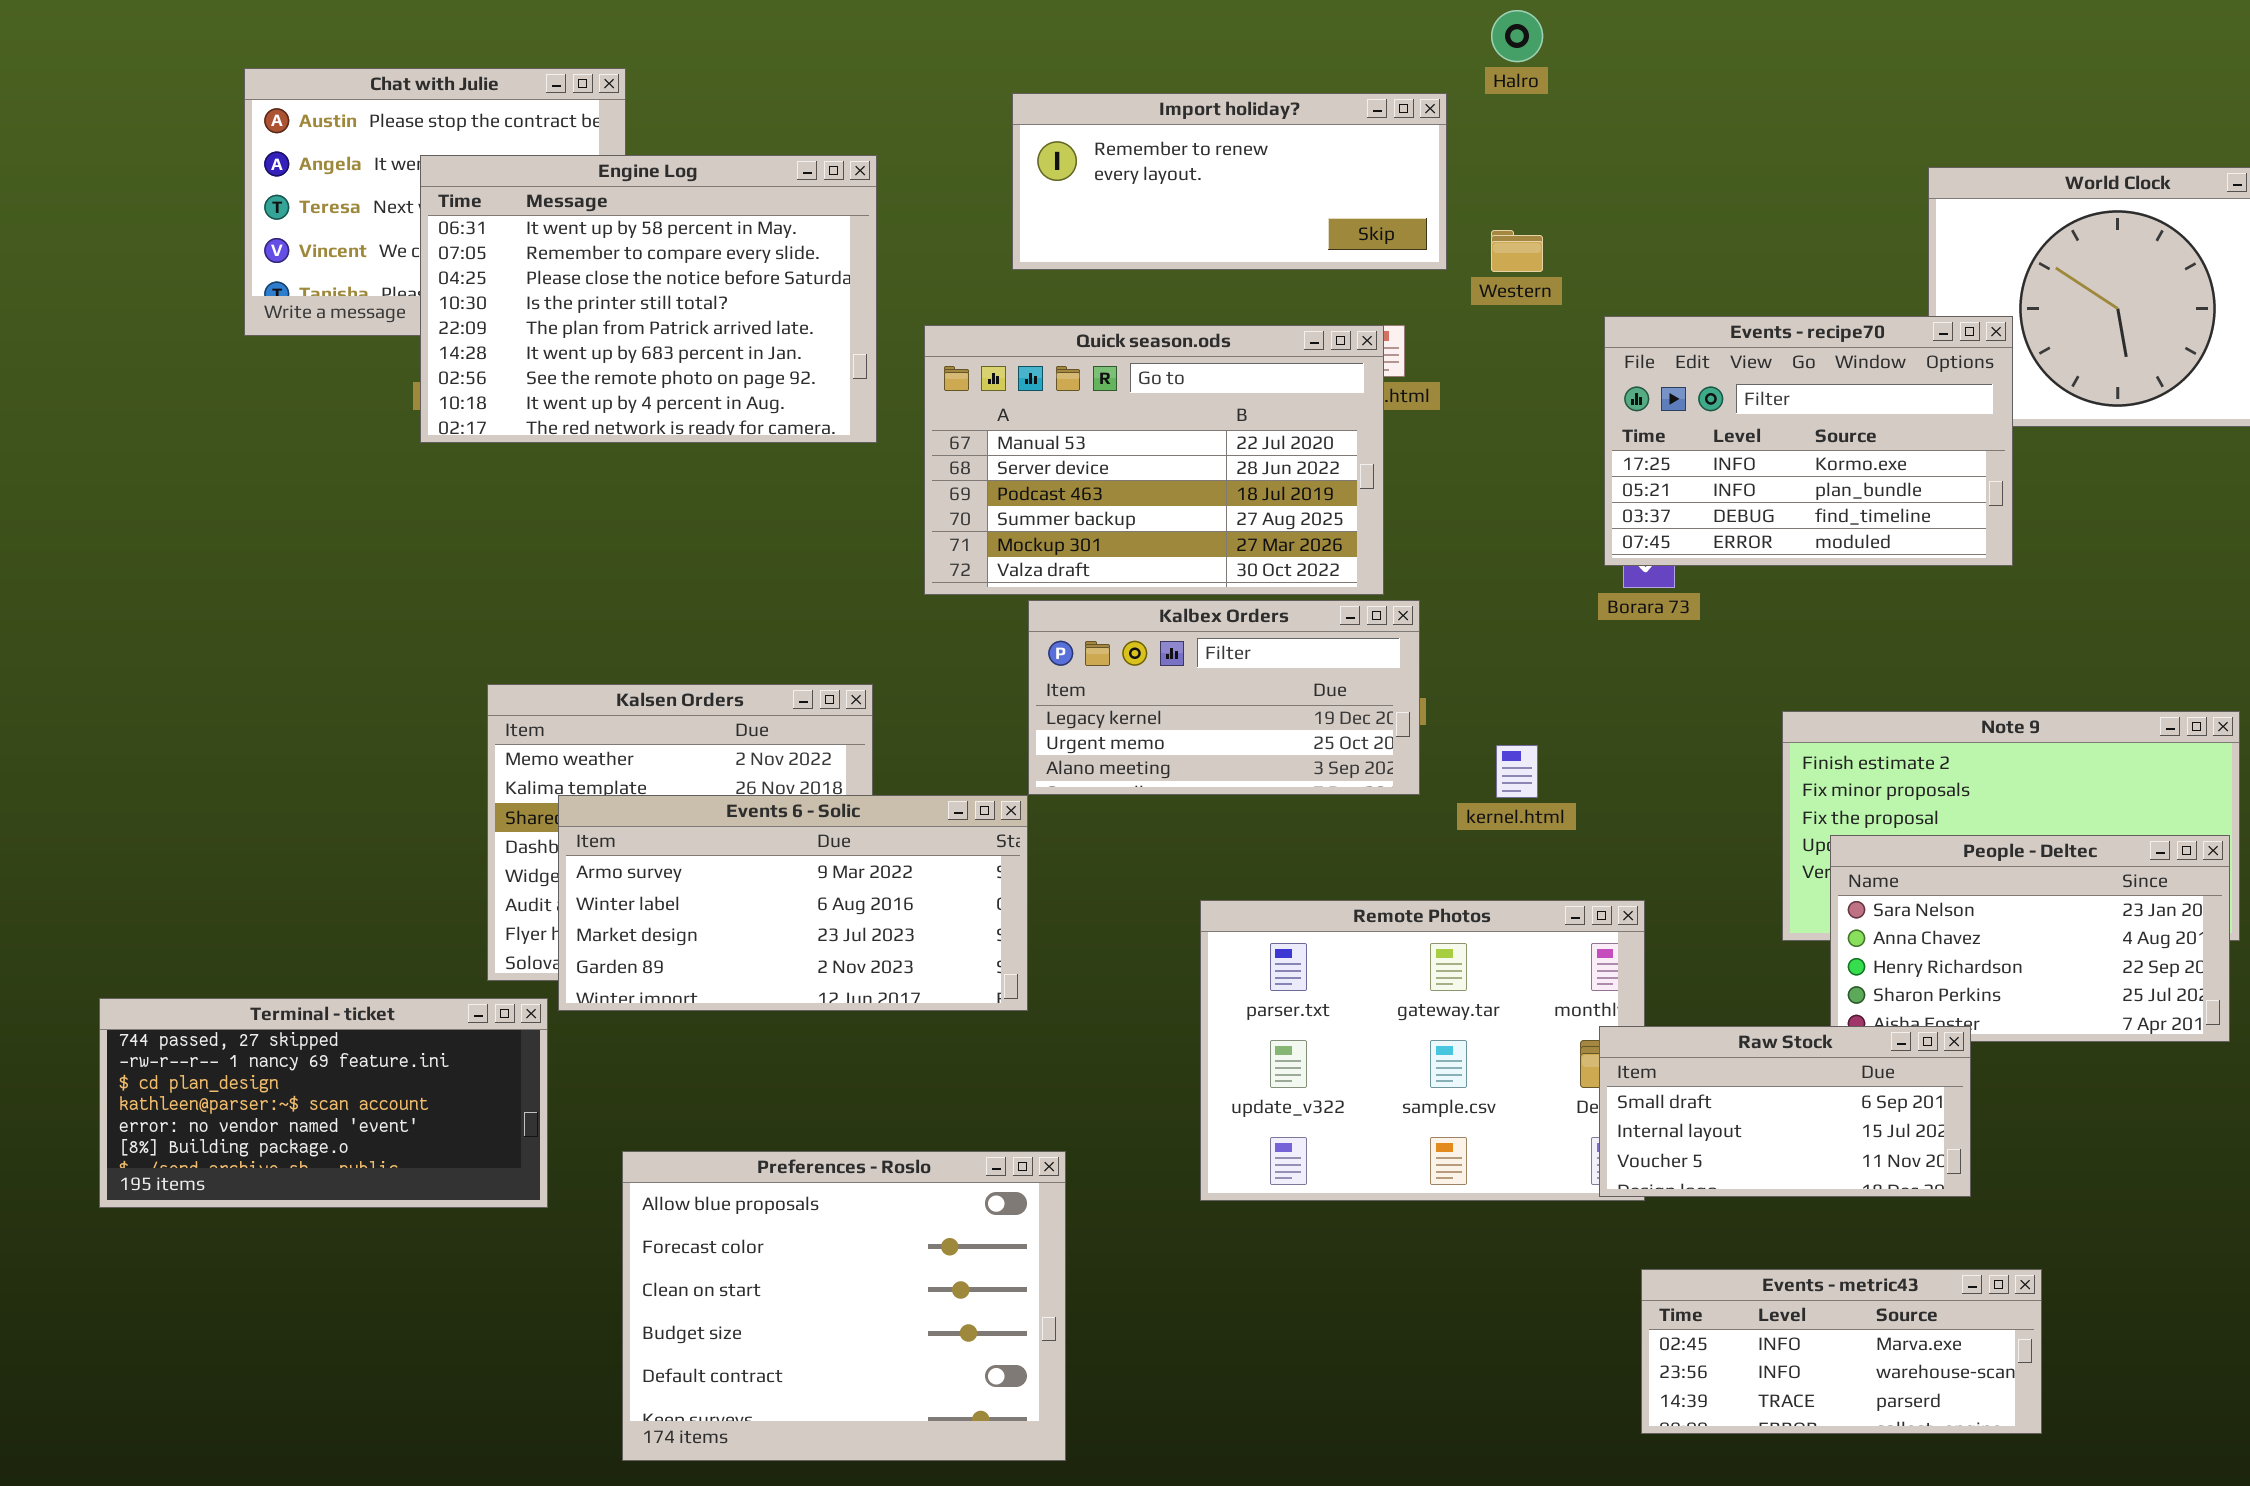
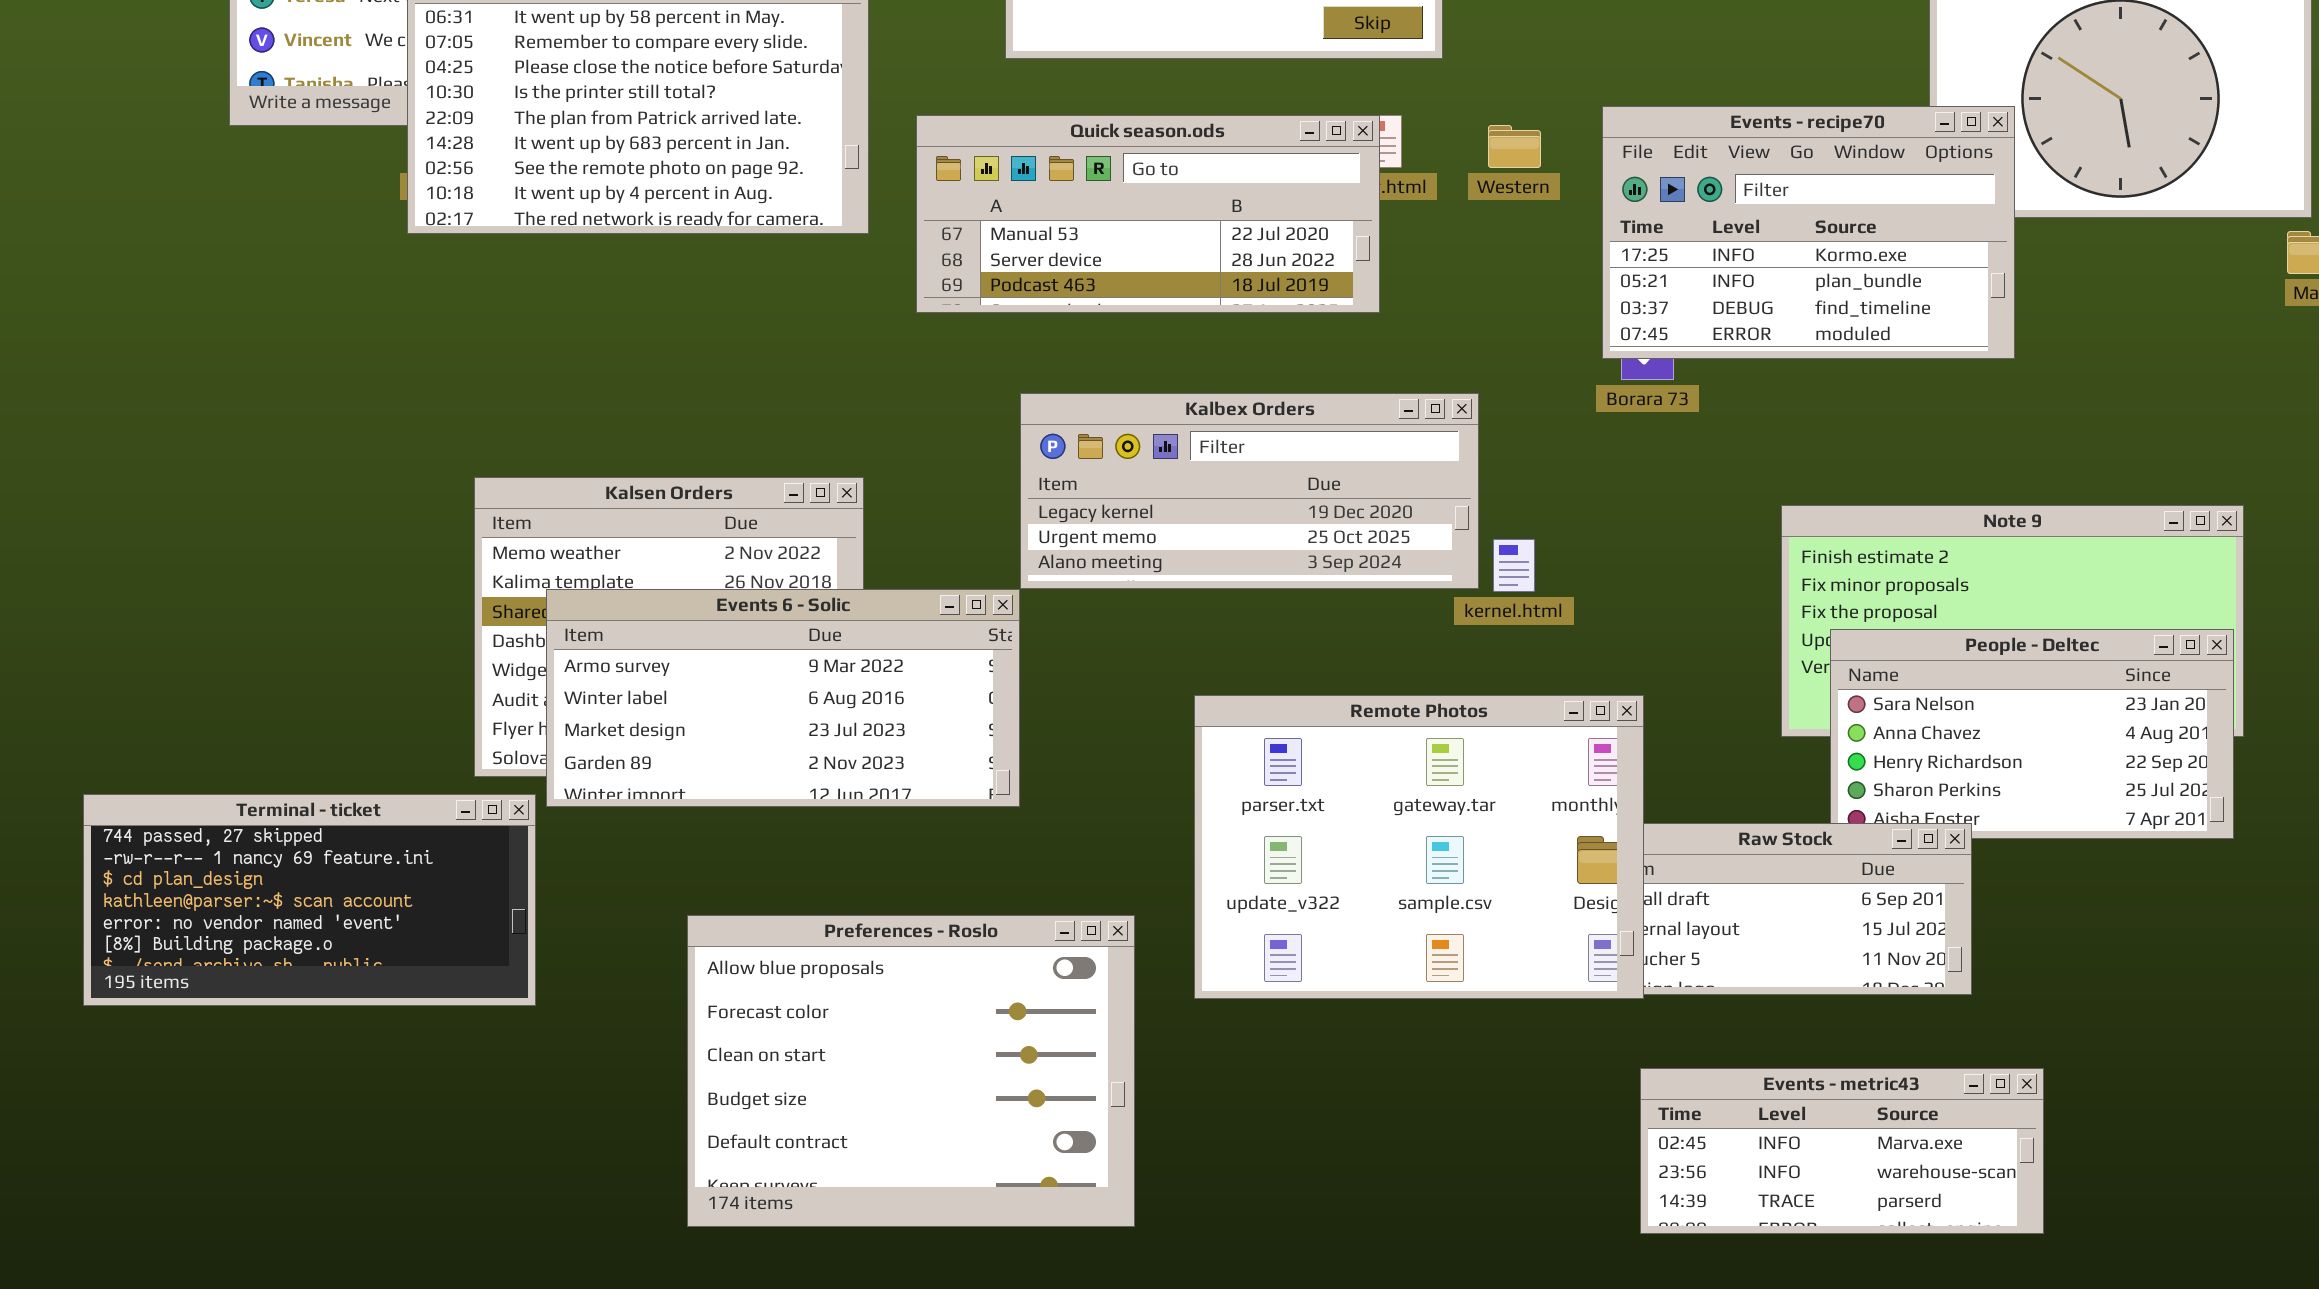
Western: [1491,230,1543,272] -> [1488,125,1541,168], moved
Quick season.ods: [924,325,1384,595] -> [916,115,1380,313], resized
Kalbex Orders: [1028,600,1420,795] -> [1020,393,1479,589], resized
Remote Photos: [1200,900,1645,1201] -> [1194,695,1644,999], raised
Preferences - Roslo: [622,1151,1066,1461] -> [687,915,1135,1227], moved

